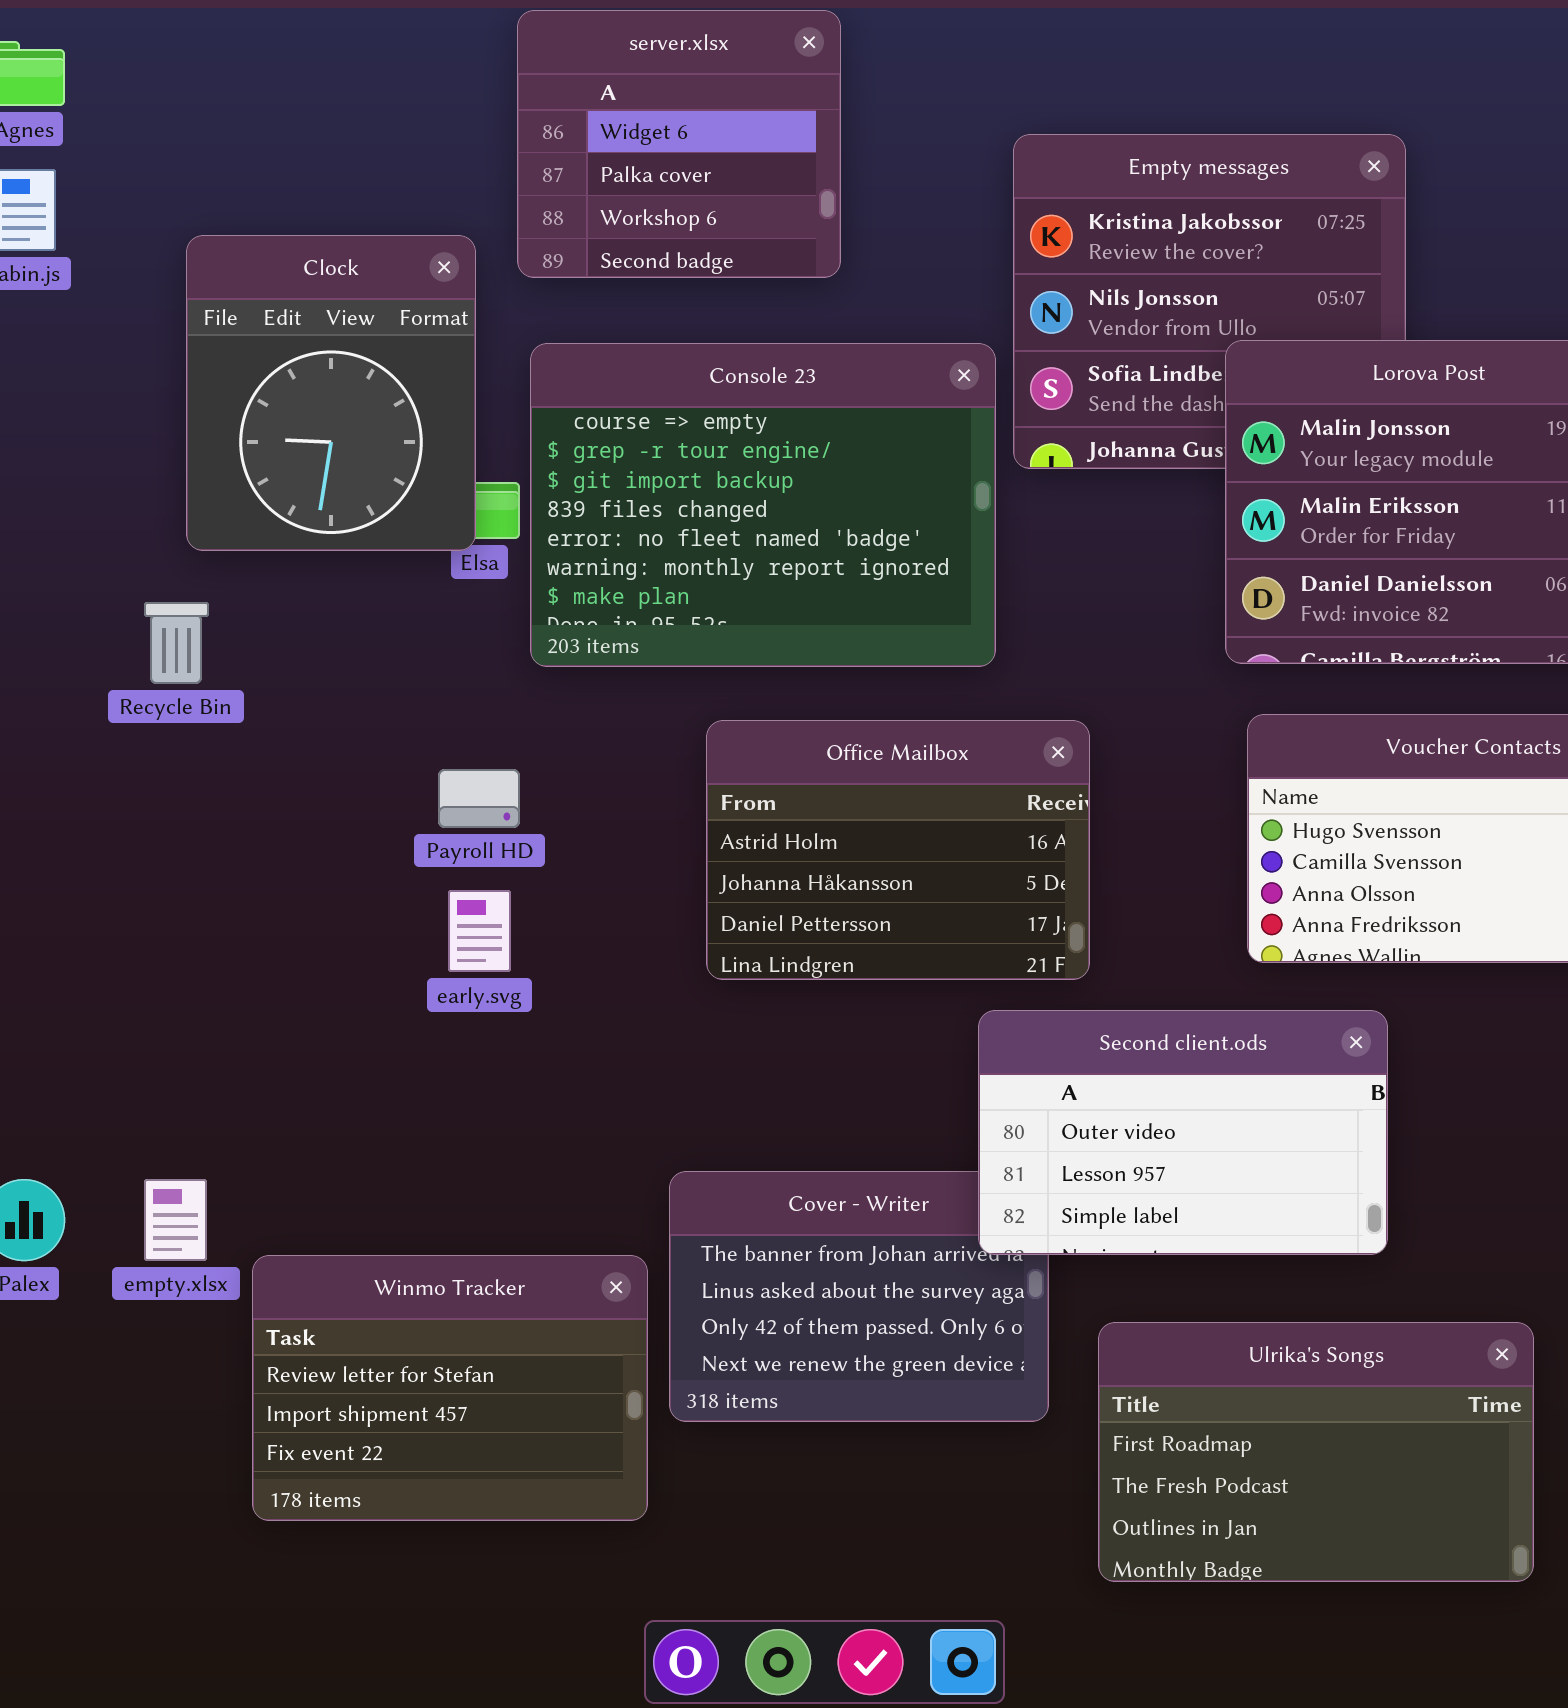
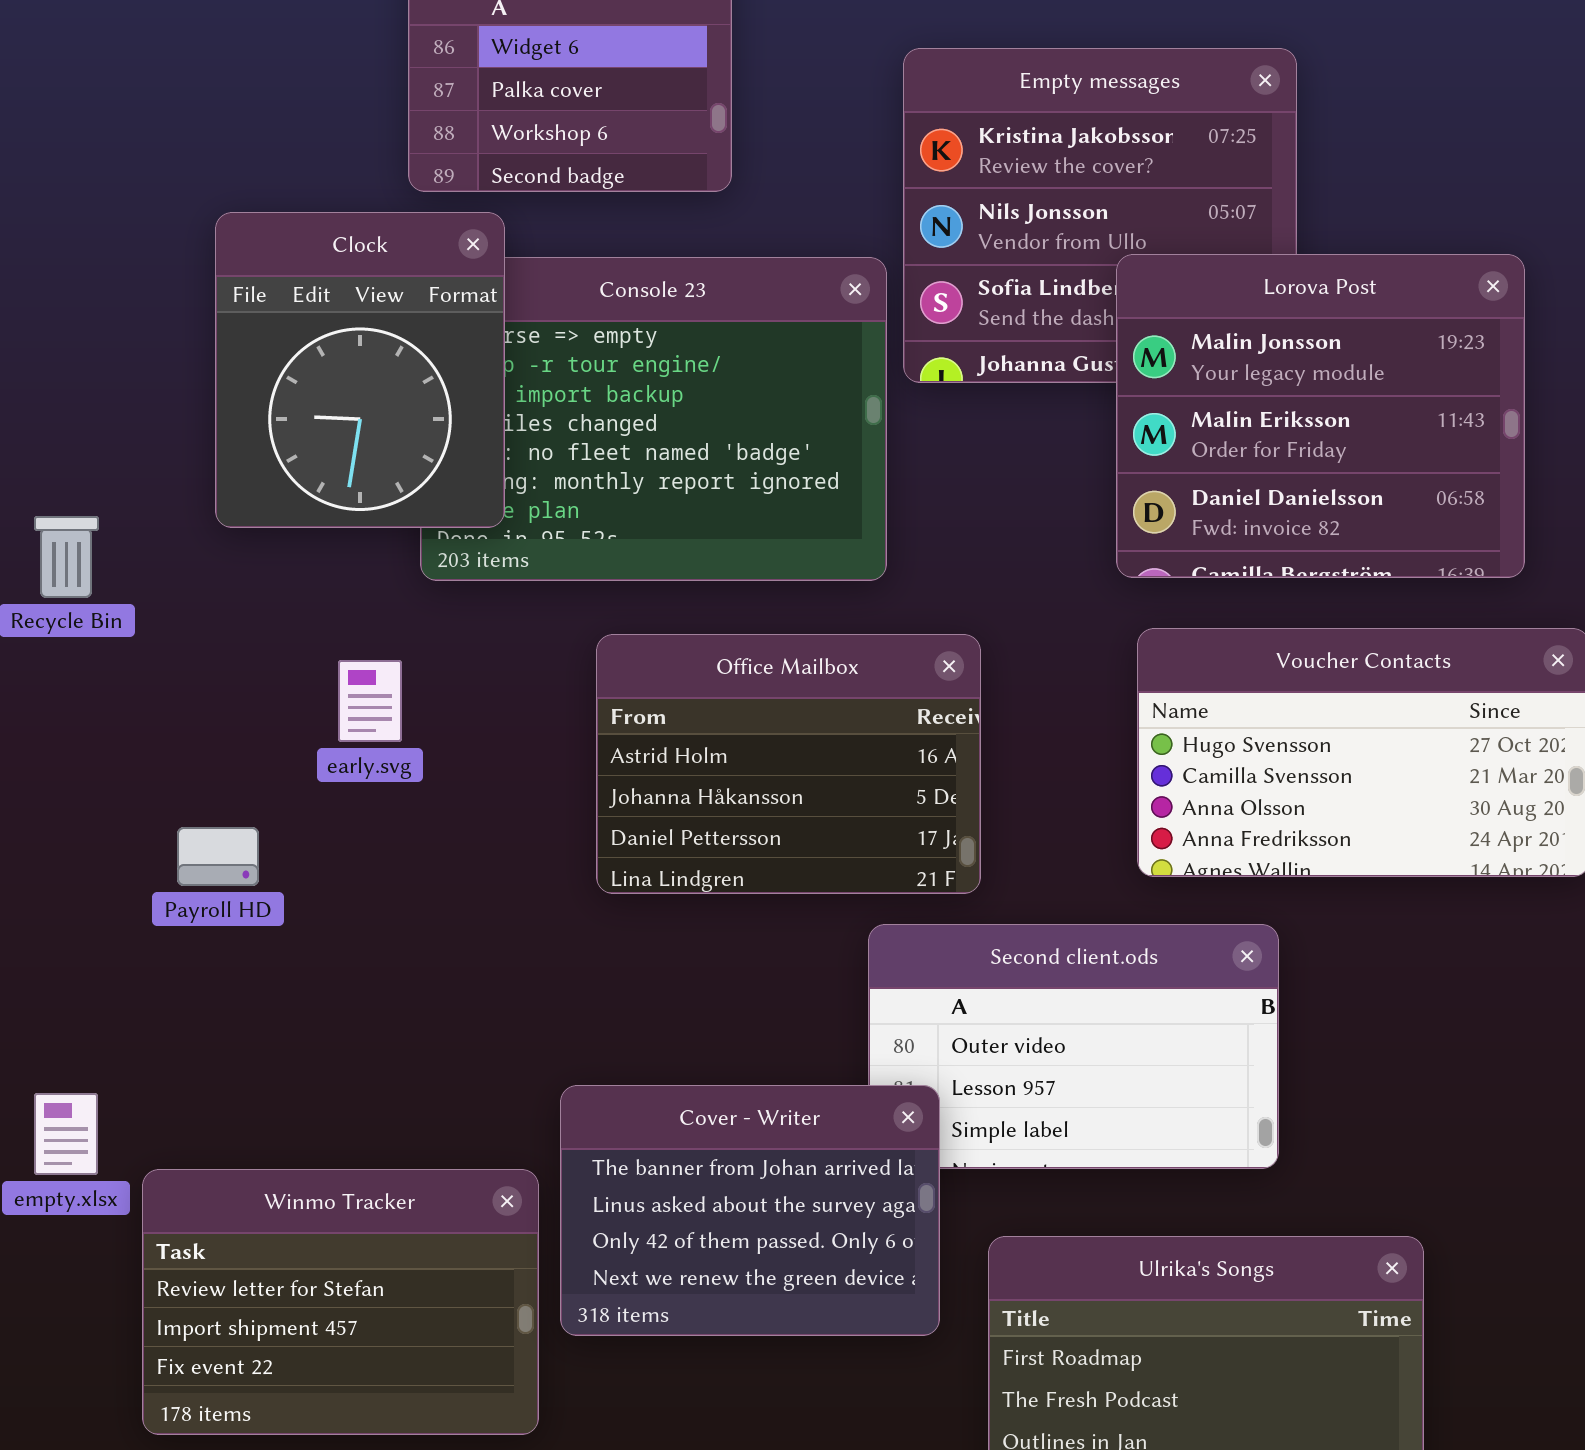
Clock: [186,235,476,551] -> [215,212,505,528], moved
Payroll HD: [438,769,520,828] -> [177,827,259,886], moved
early.svg: [448,890,511,972] -> [338,660,402,742], moved
Cover - Writer: [669,1171,1049,1422] -> [560,1085,940,1336], raised

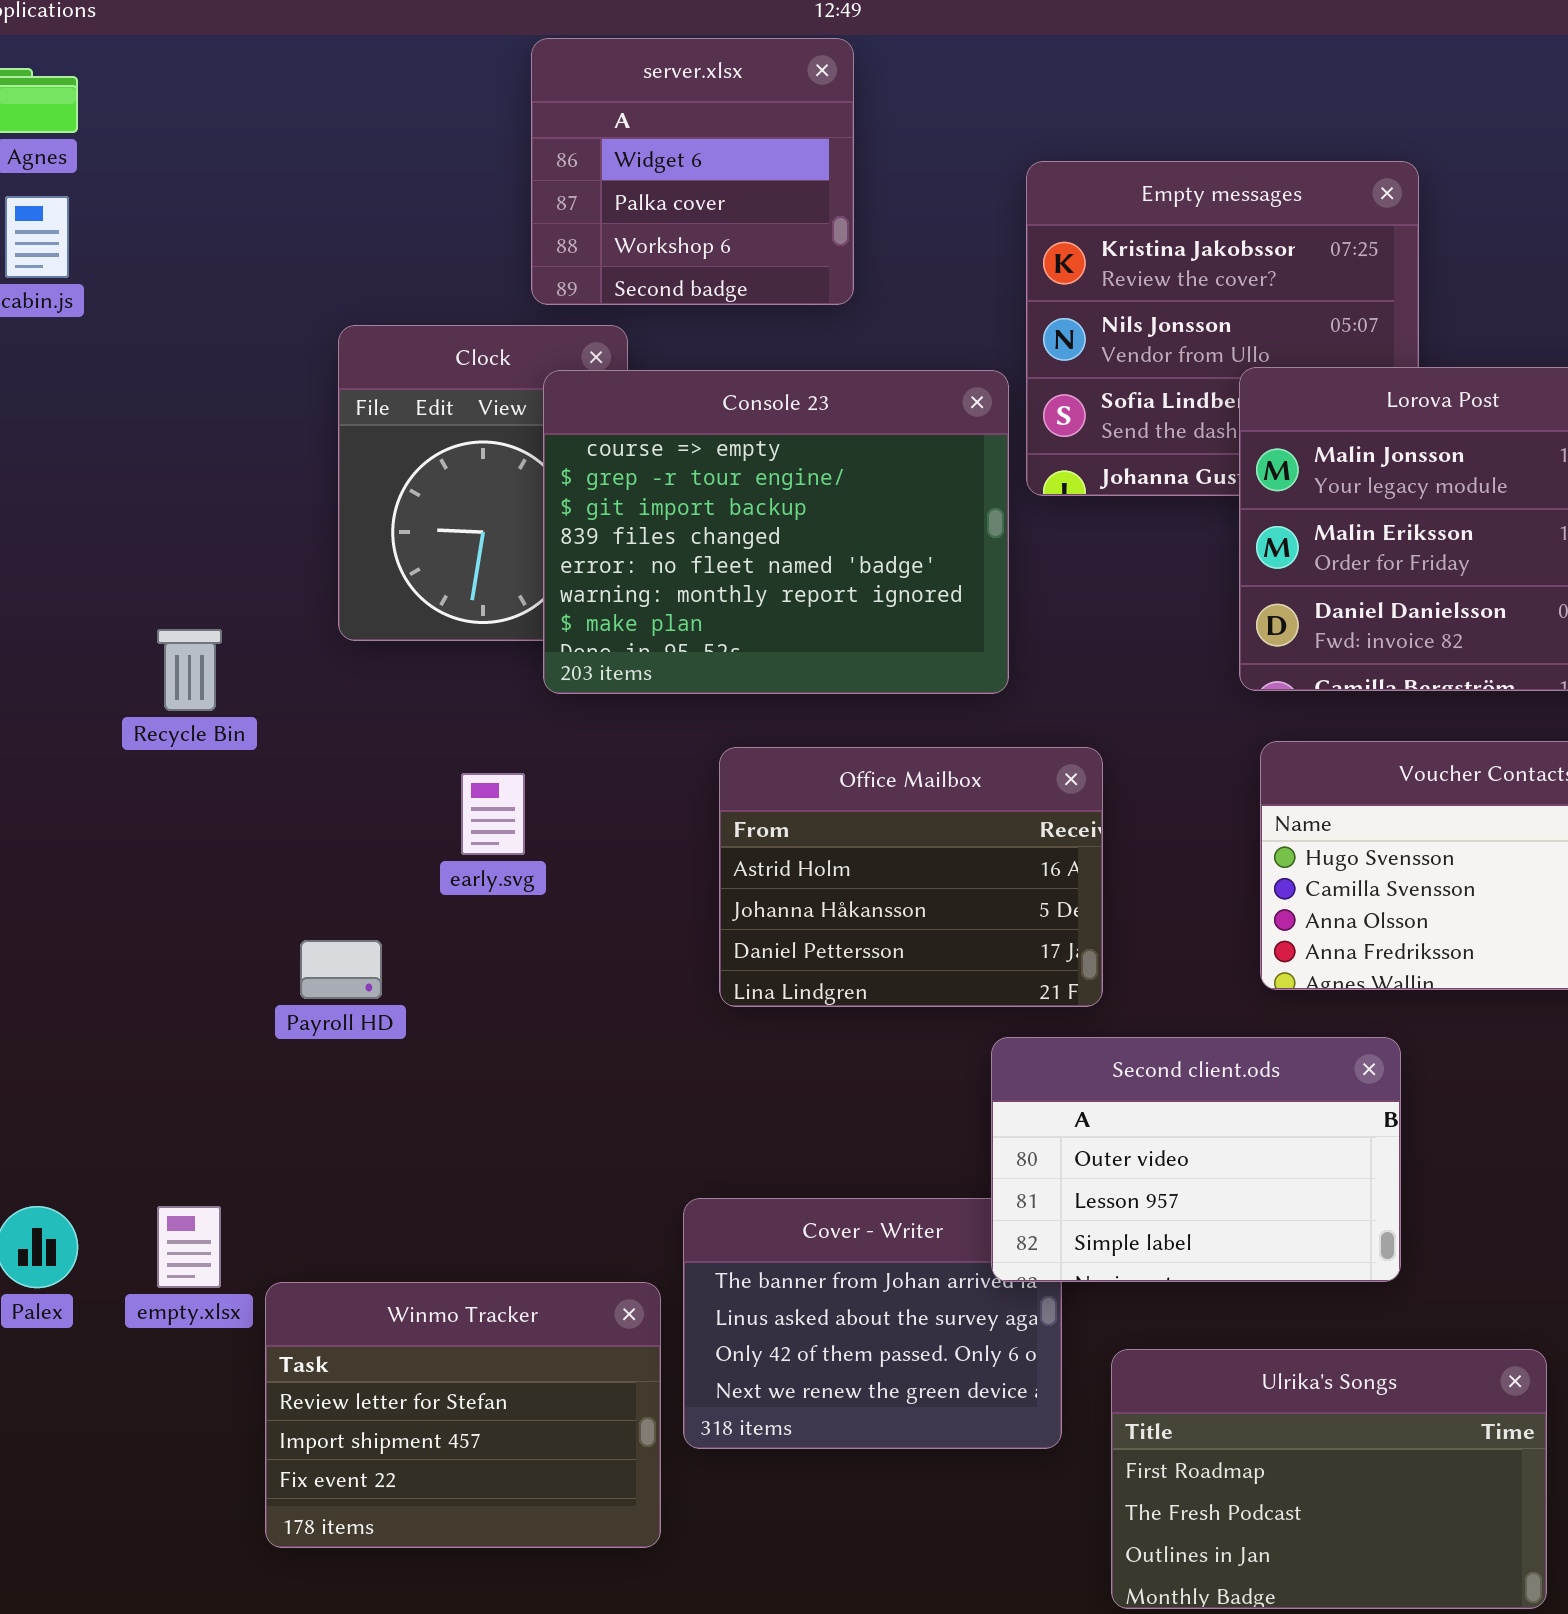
Console 23: [420,257,887,581] -> [543,370,1009,694], raised
Second client.ods: [868,924,1279,1169] -> [991,1037,1401,1282], raised

